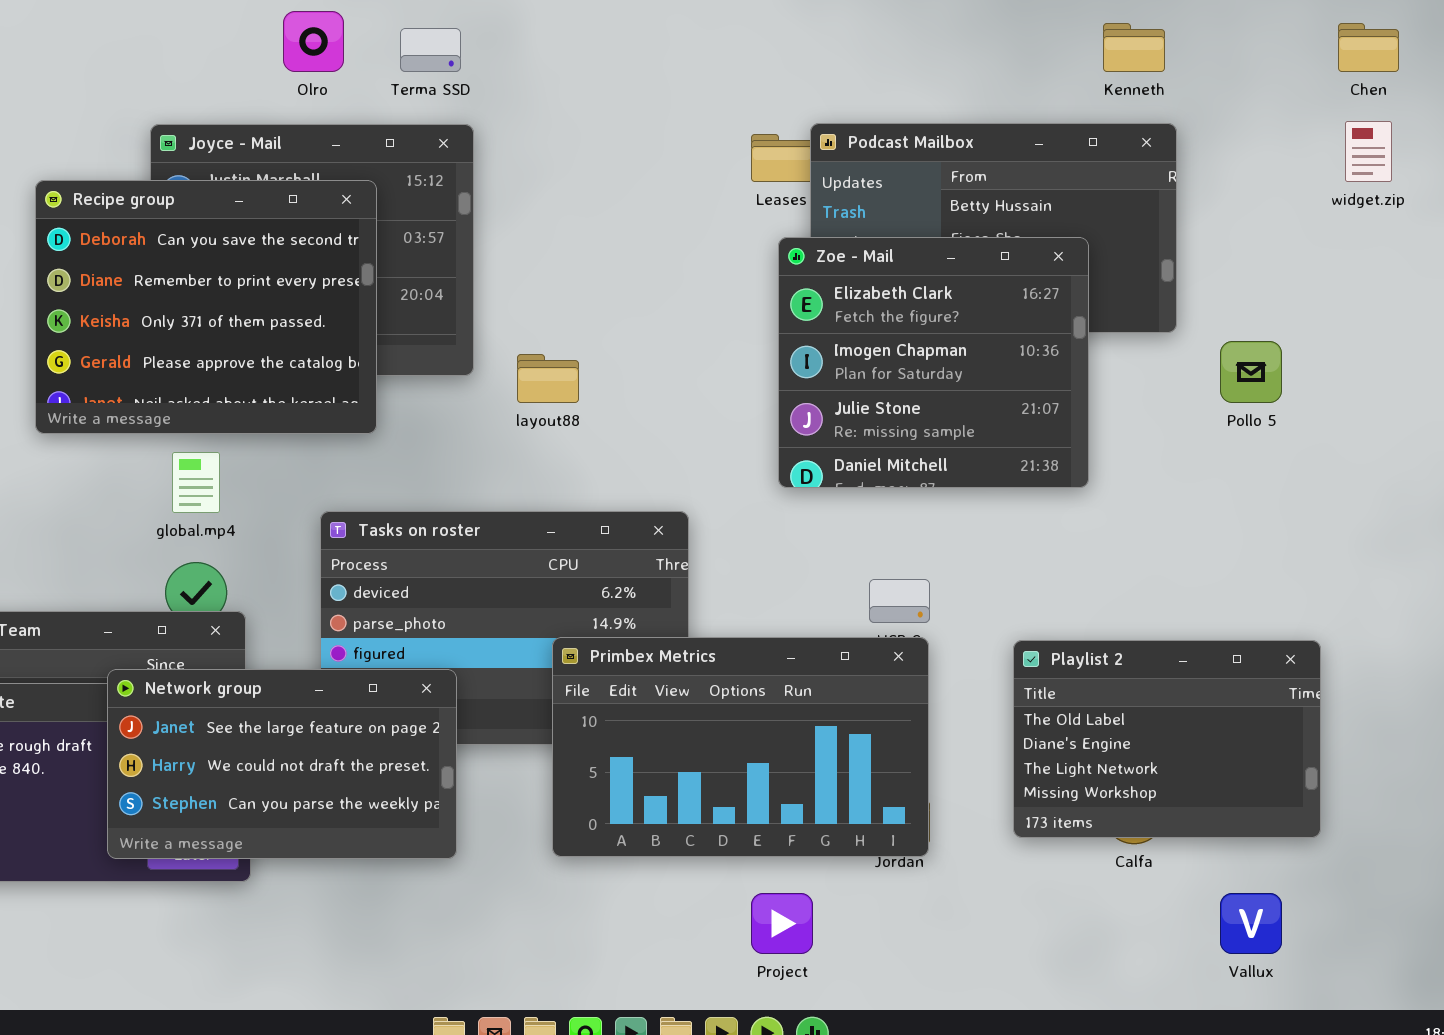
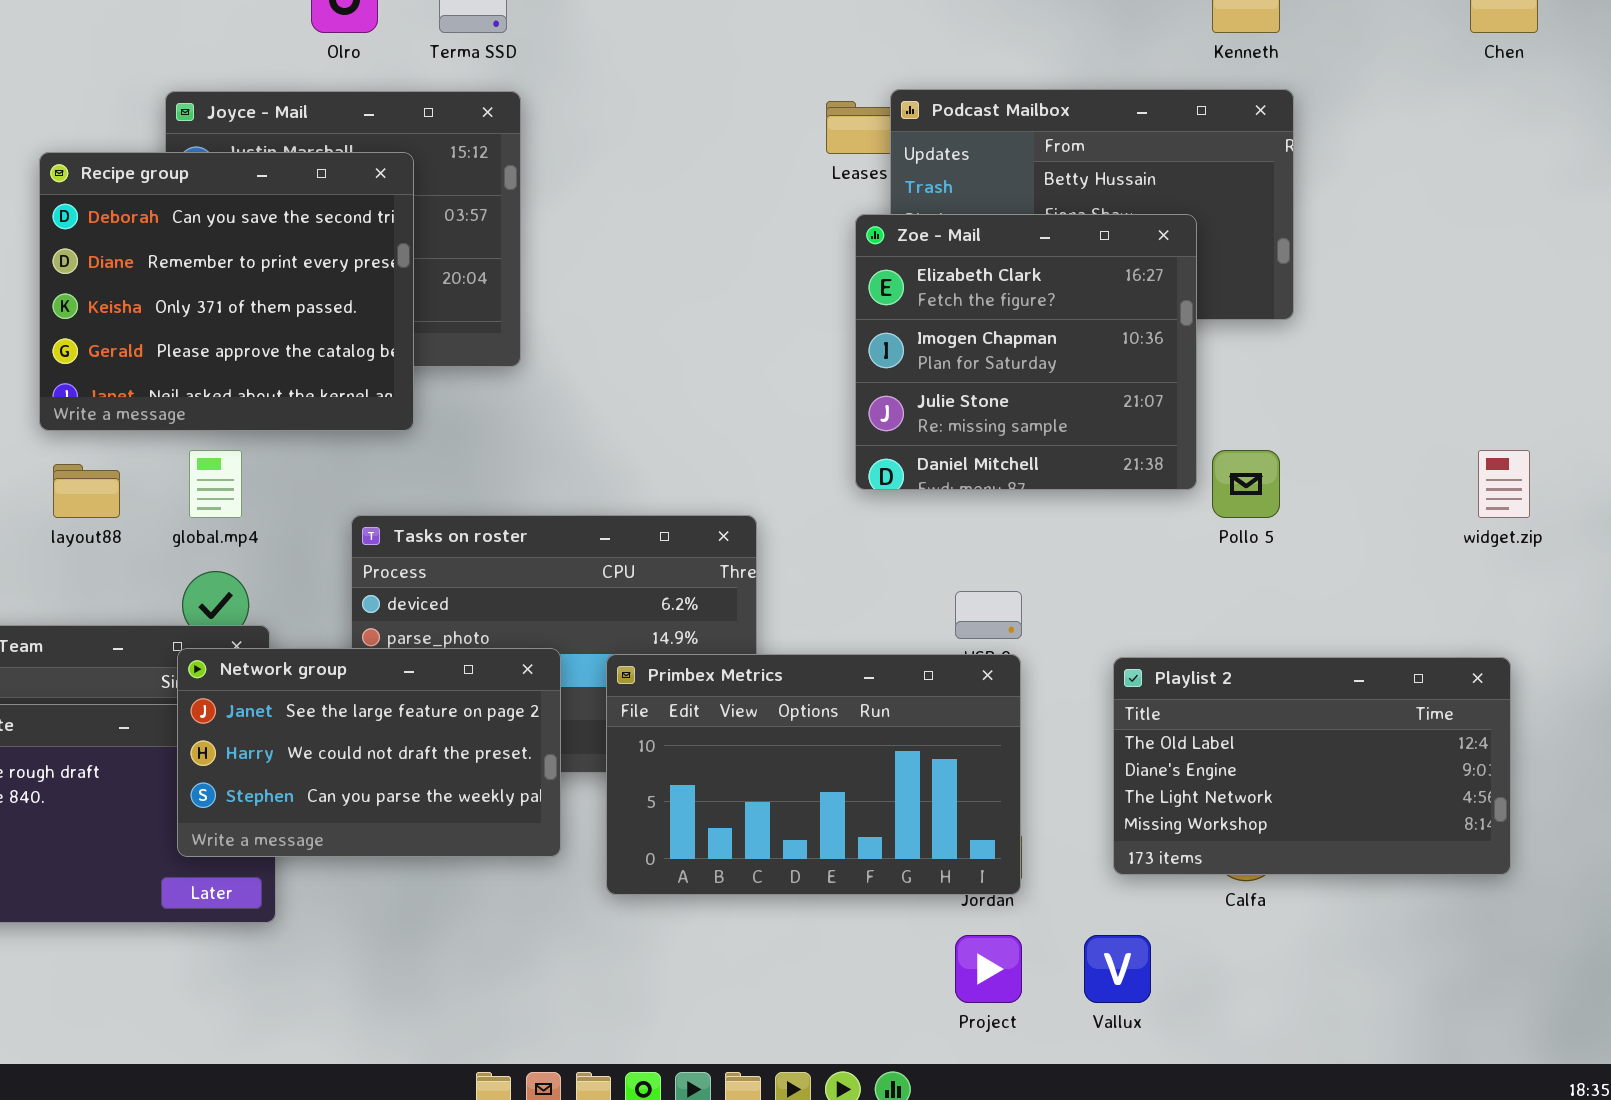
widget.zip: [1345,121,1392,182] -> [1478,450,1530,518], moved
Pollo 5: [1220,341,1282,403] -> [1212,450,1280,518], moved
layout88: [517,354,579,403] -> [53,464,120,518], moved
Playlist 2: [1013,640,1321,838] -> [1113,657,1511,875], resized
Network group: [107,669,457,859] -> [177,648,561,857], moved
Project: [751,893,813,954] -> [955,935,1022,1003], moved
Vallux: [1220,893,1282,954] -> [1084,935,1151,1003], moved

